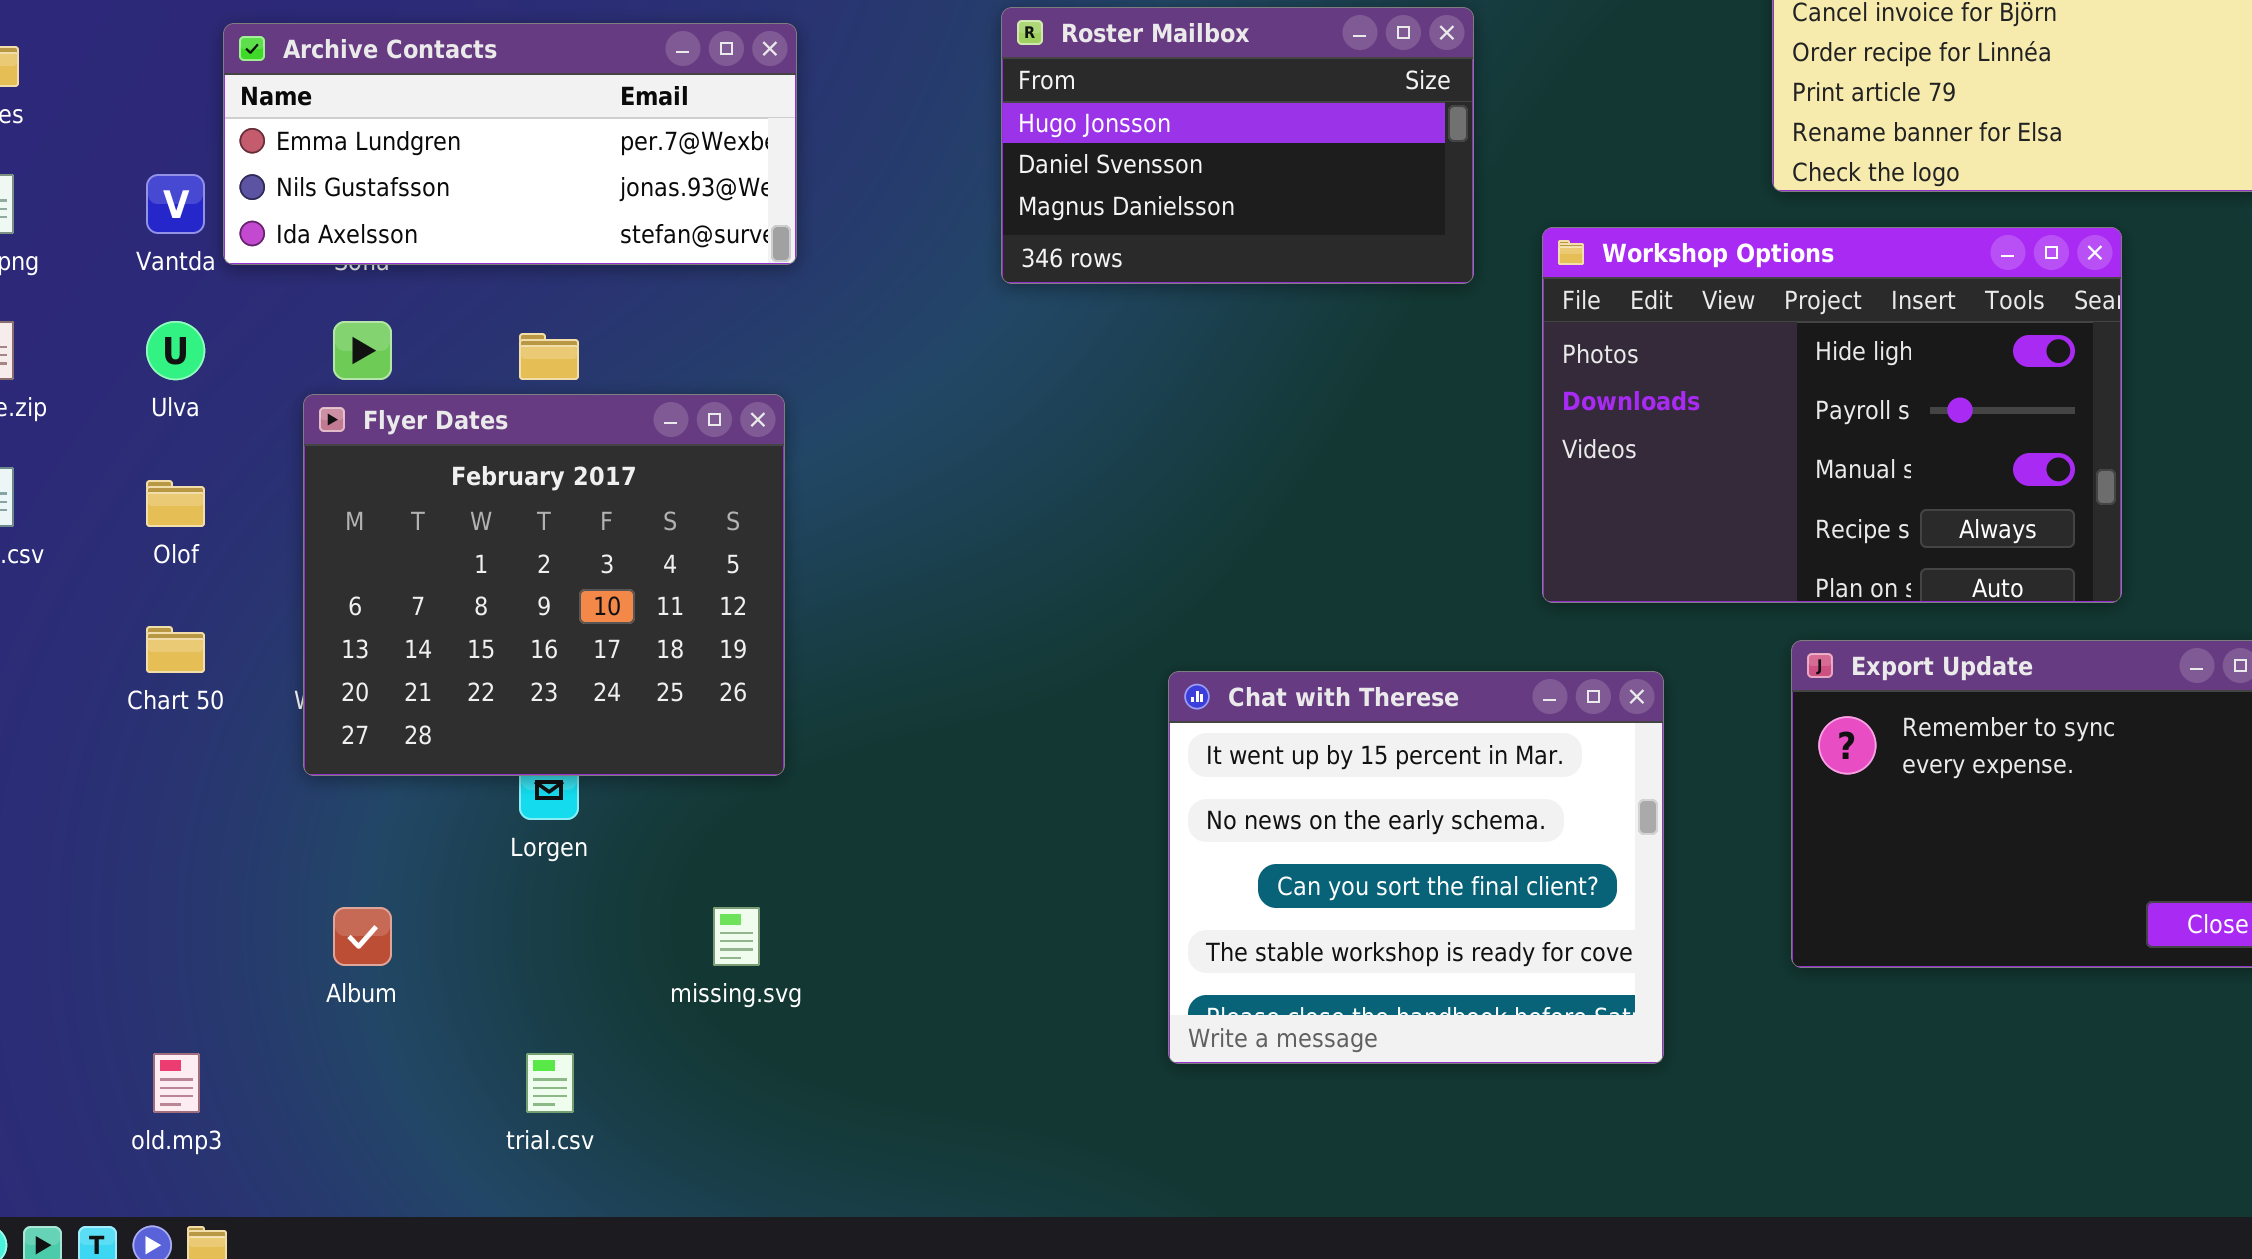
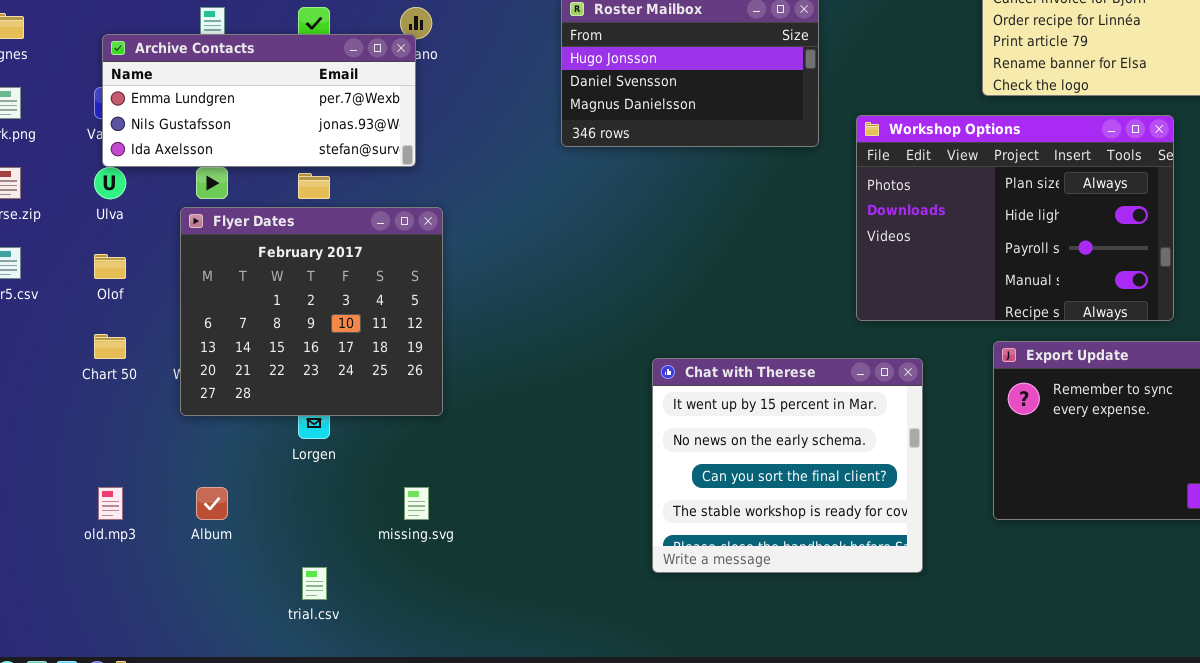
Archive Contacts: [223,23,797,265] -> [102,34,416,167], moved
Workshop Options: [1542,227,2122,603] -> [856,115,1174,321], scrolled up 1 row
old.mp3: [153,1053,200,1113] -> [98,487,123,520], moved

